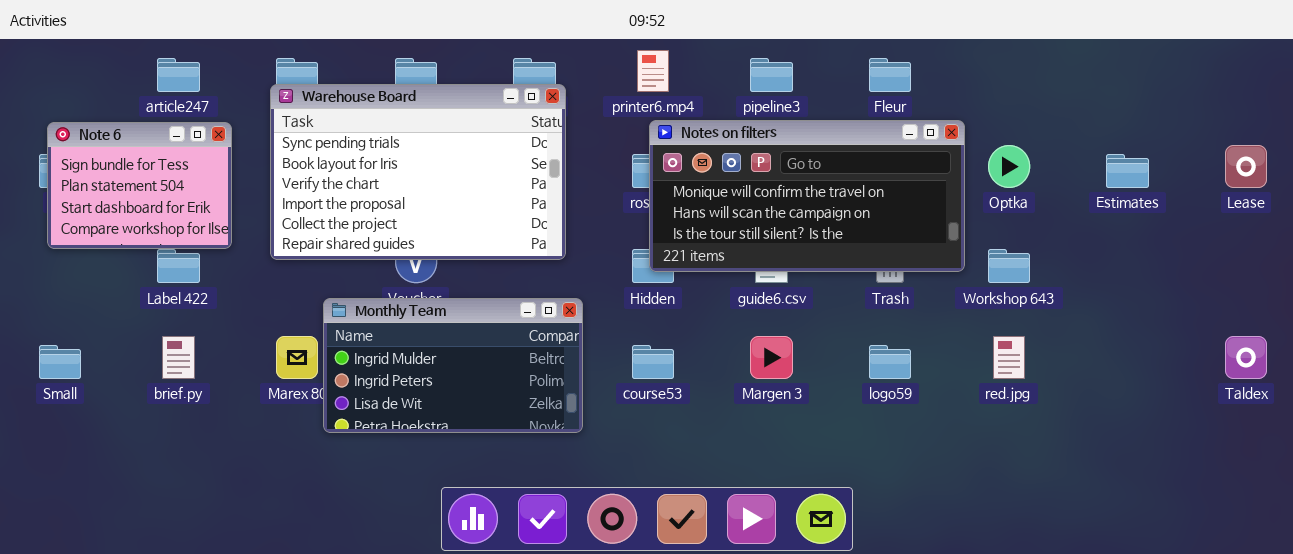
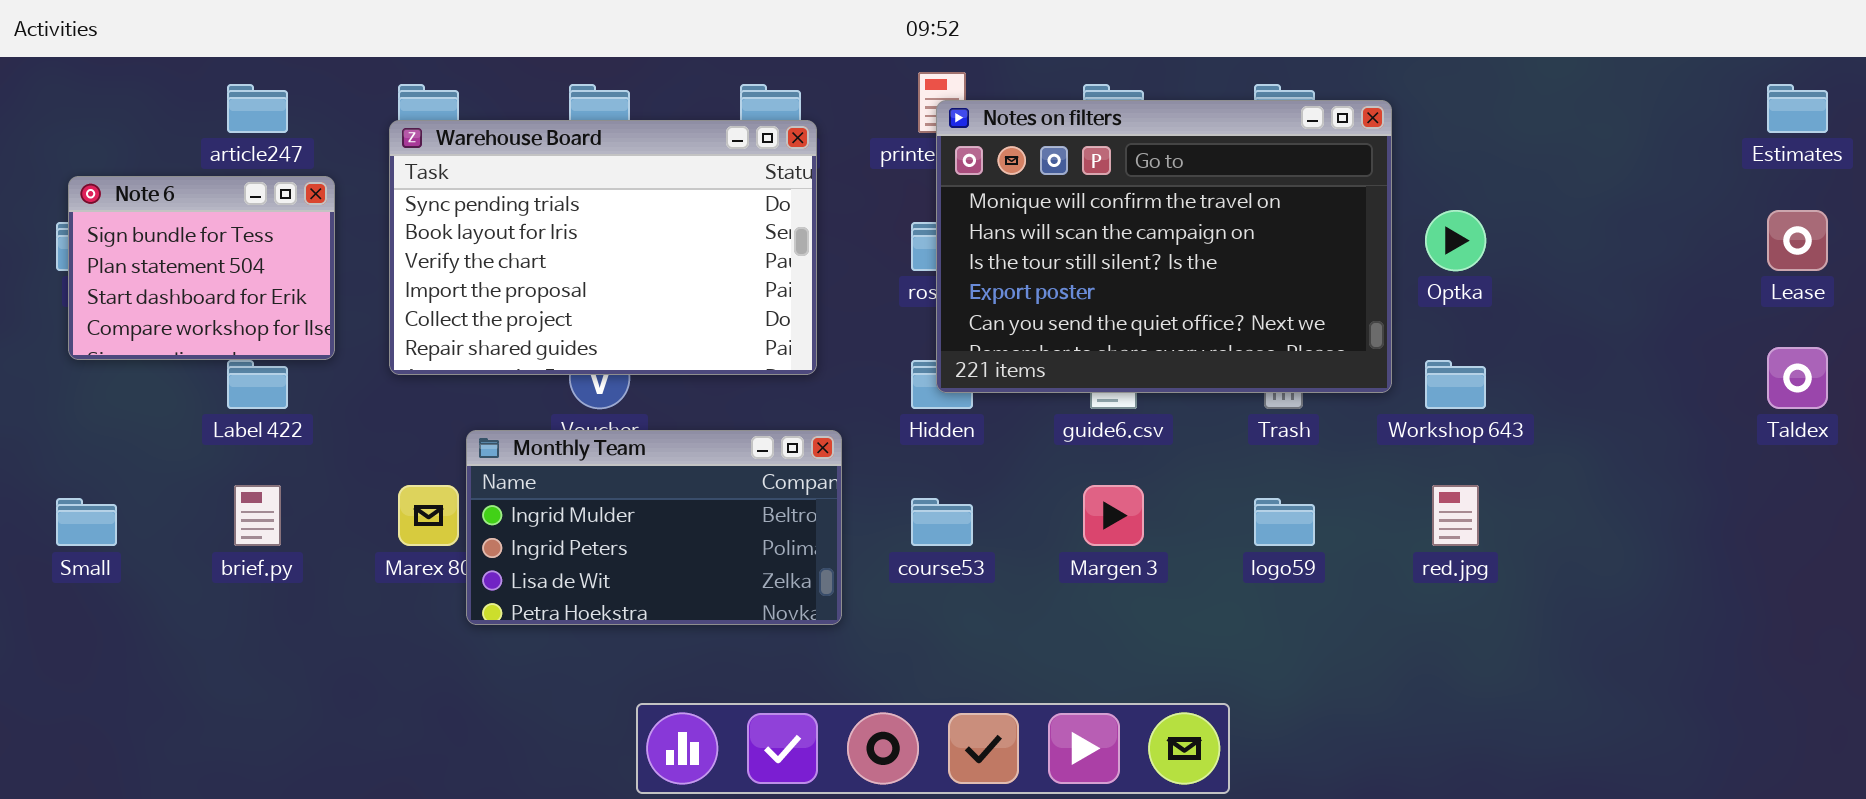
Notes on filters: [649,120,965,272] -> [936,100,1392,393], resized
Estimates: [1106,154,1149,188] -> [1767,84,1828,133], moved
Taldex: [1225,336,1267,379] -> [1767,347,1828,409], moved

